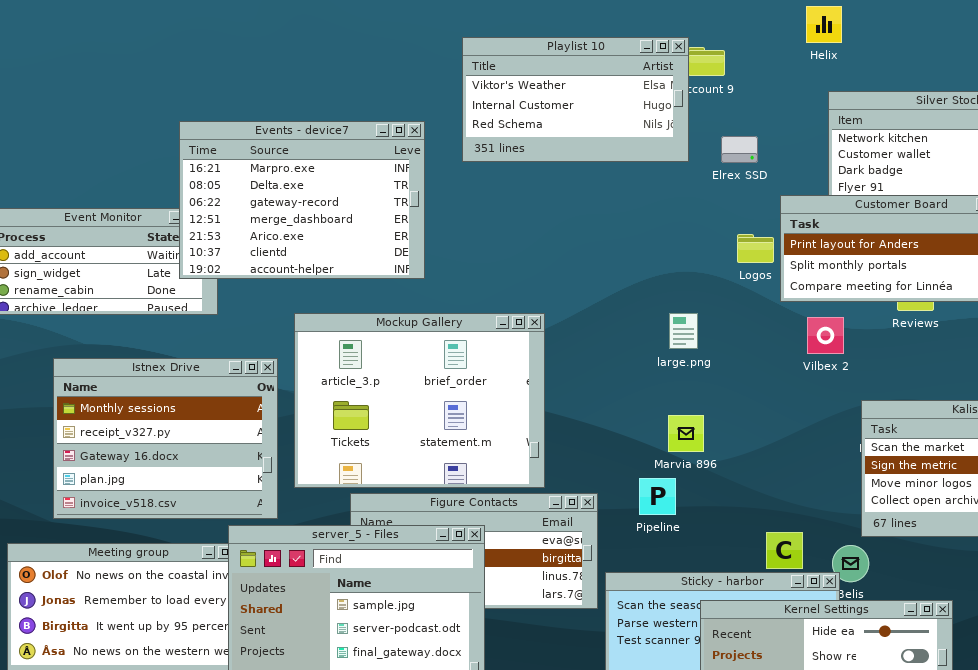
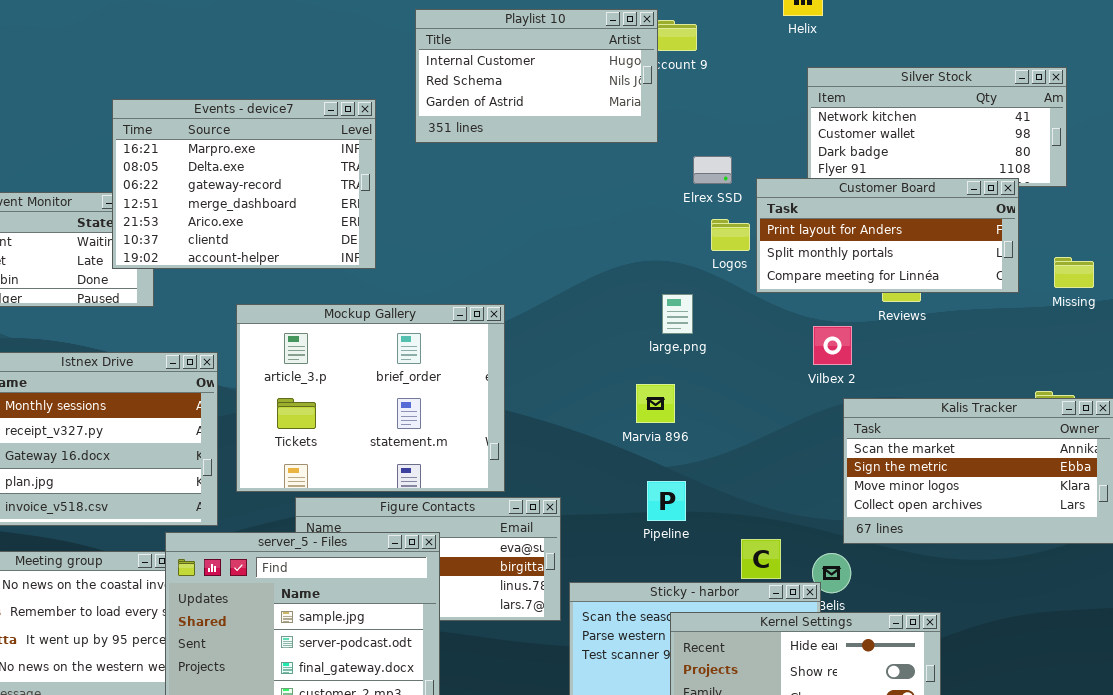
Playlist 10: [462,37,689,162] -> [415,9,658,143], scrolled down 1 row
Elrex SSD: [721,136,758,163] -> [693,156,732,184], moved
large.png: [669,313,698,349] -> [662,294,693,334], moved
Vilbex 2: [807,317,844,354] -> [813,326,852,365], moved
Marvia 896: [668,415,704,452] -> [636,384,675,423], moved
Pipeline: [639,478,676,515] -> [647,481,686,521], moved

